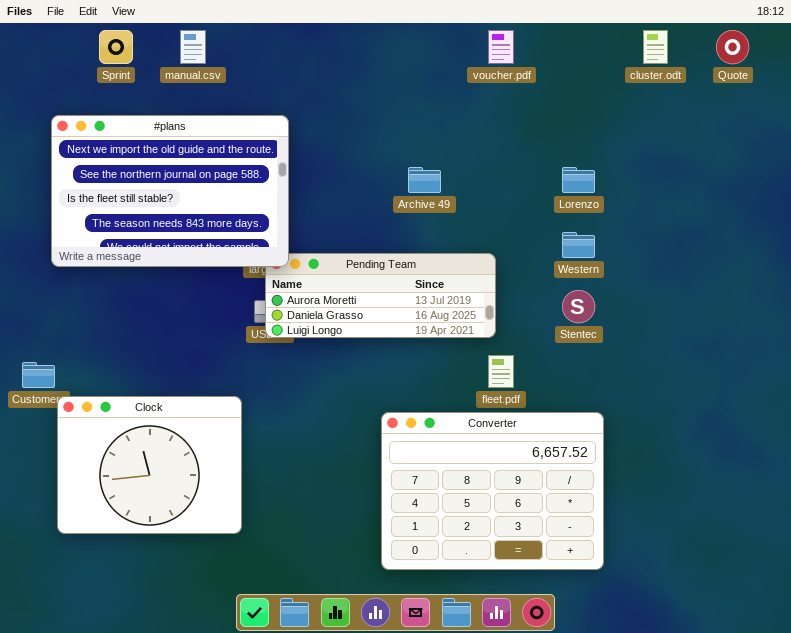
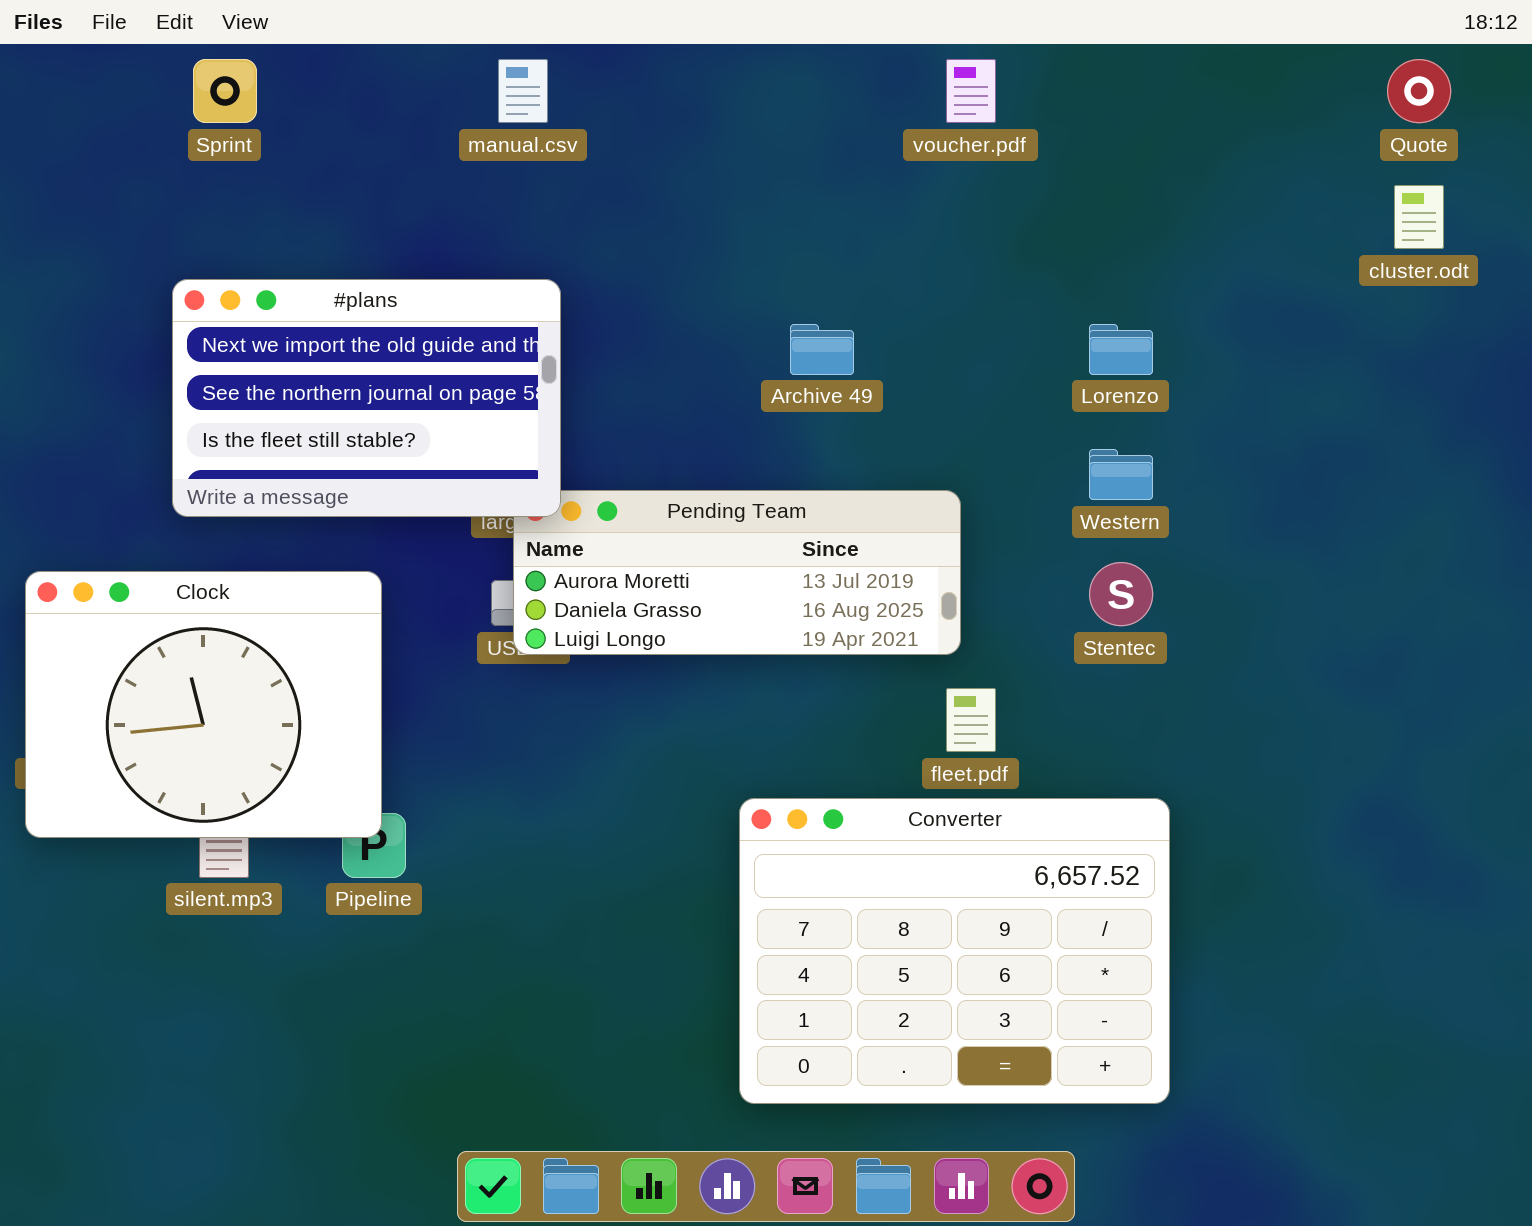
manual.csv: [180,30,206,64] -> [498,59,548,123], moved
cluster.odt: [643,30,668,64] -> [1394,185,1444,249], moved
#plans: [51,115,289,267] -> [172,279,561,517], resized
Clock: [57,396,242,534] -> [25,571,382,838], moved

